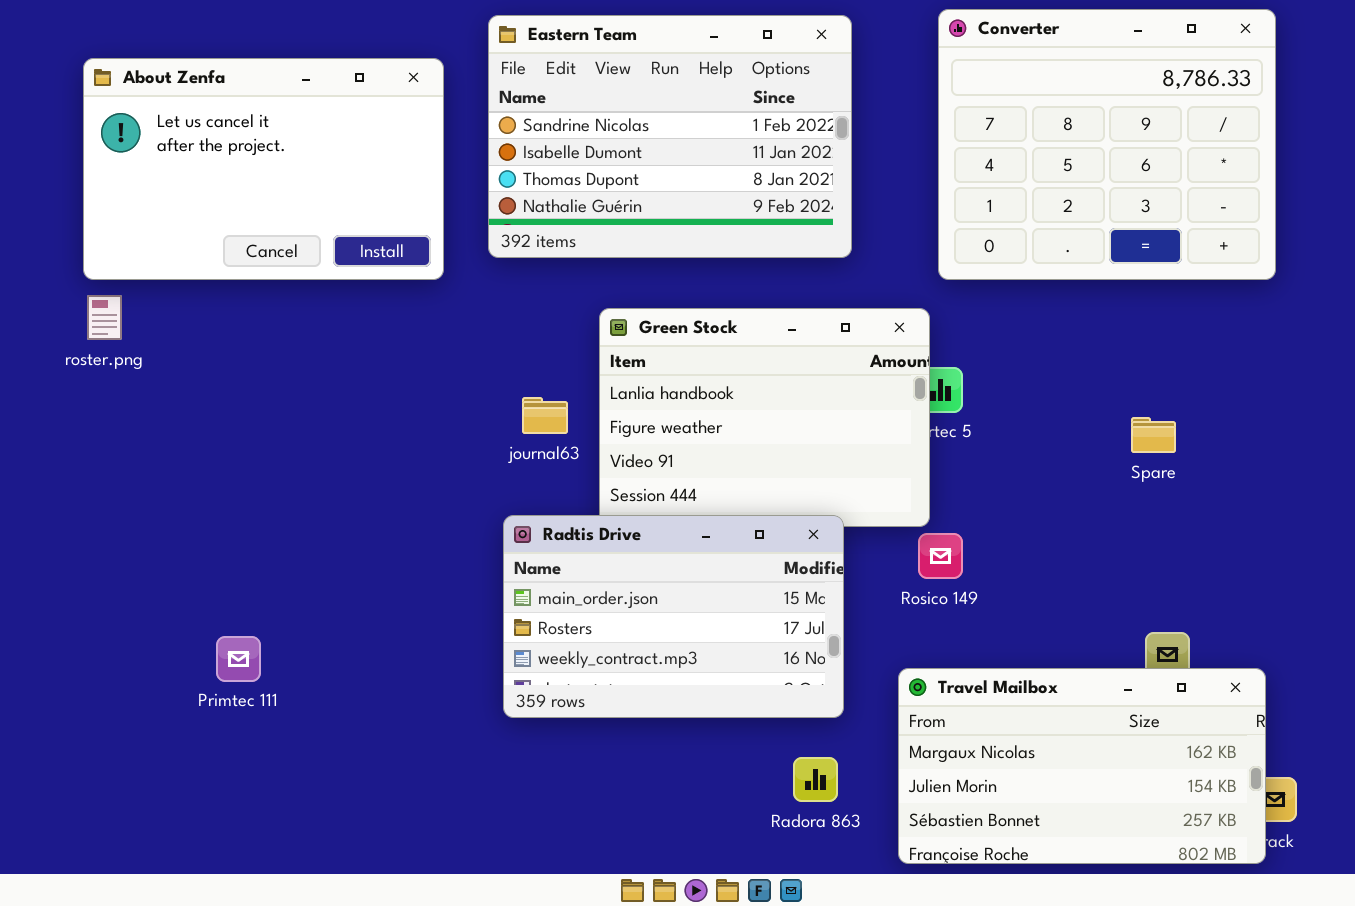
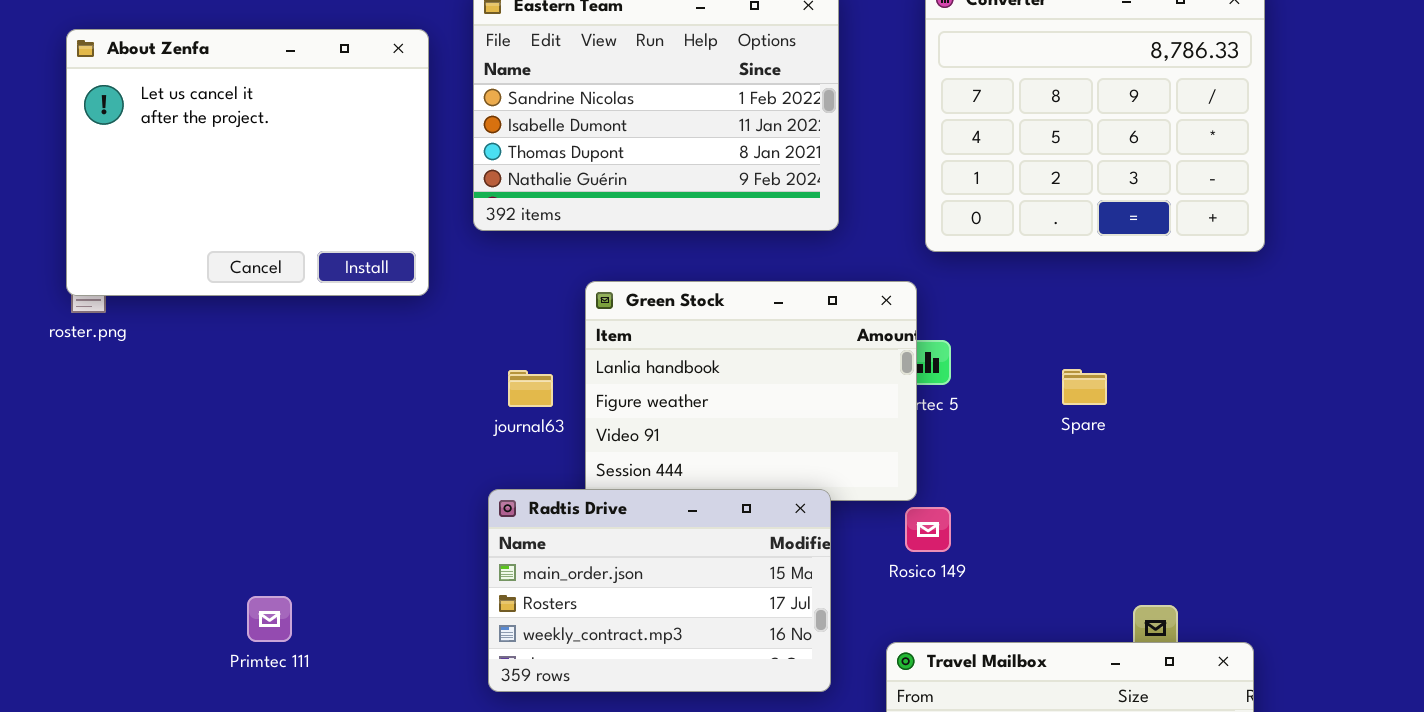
About Zenfa: [83,58,444,280] -> [66,29,429,296], resized
Spare: [1131,417,1176,453] -> [1062,369,1107,405], moved
Primtec 111: [216,636,261,682] -> [247,596,292,642], moved

